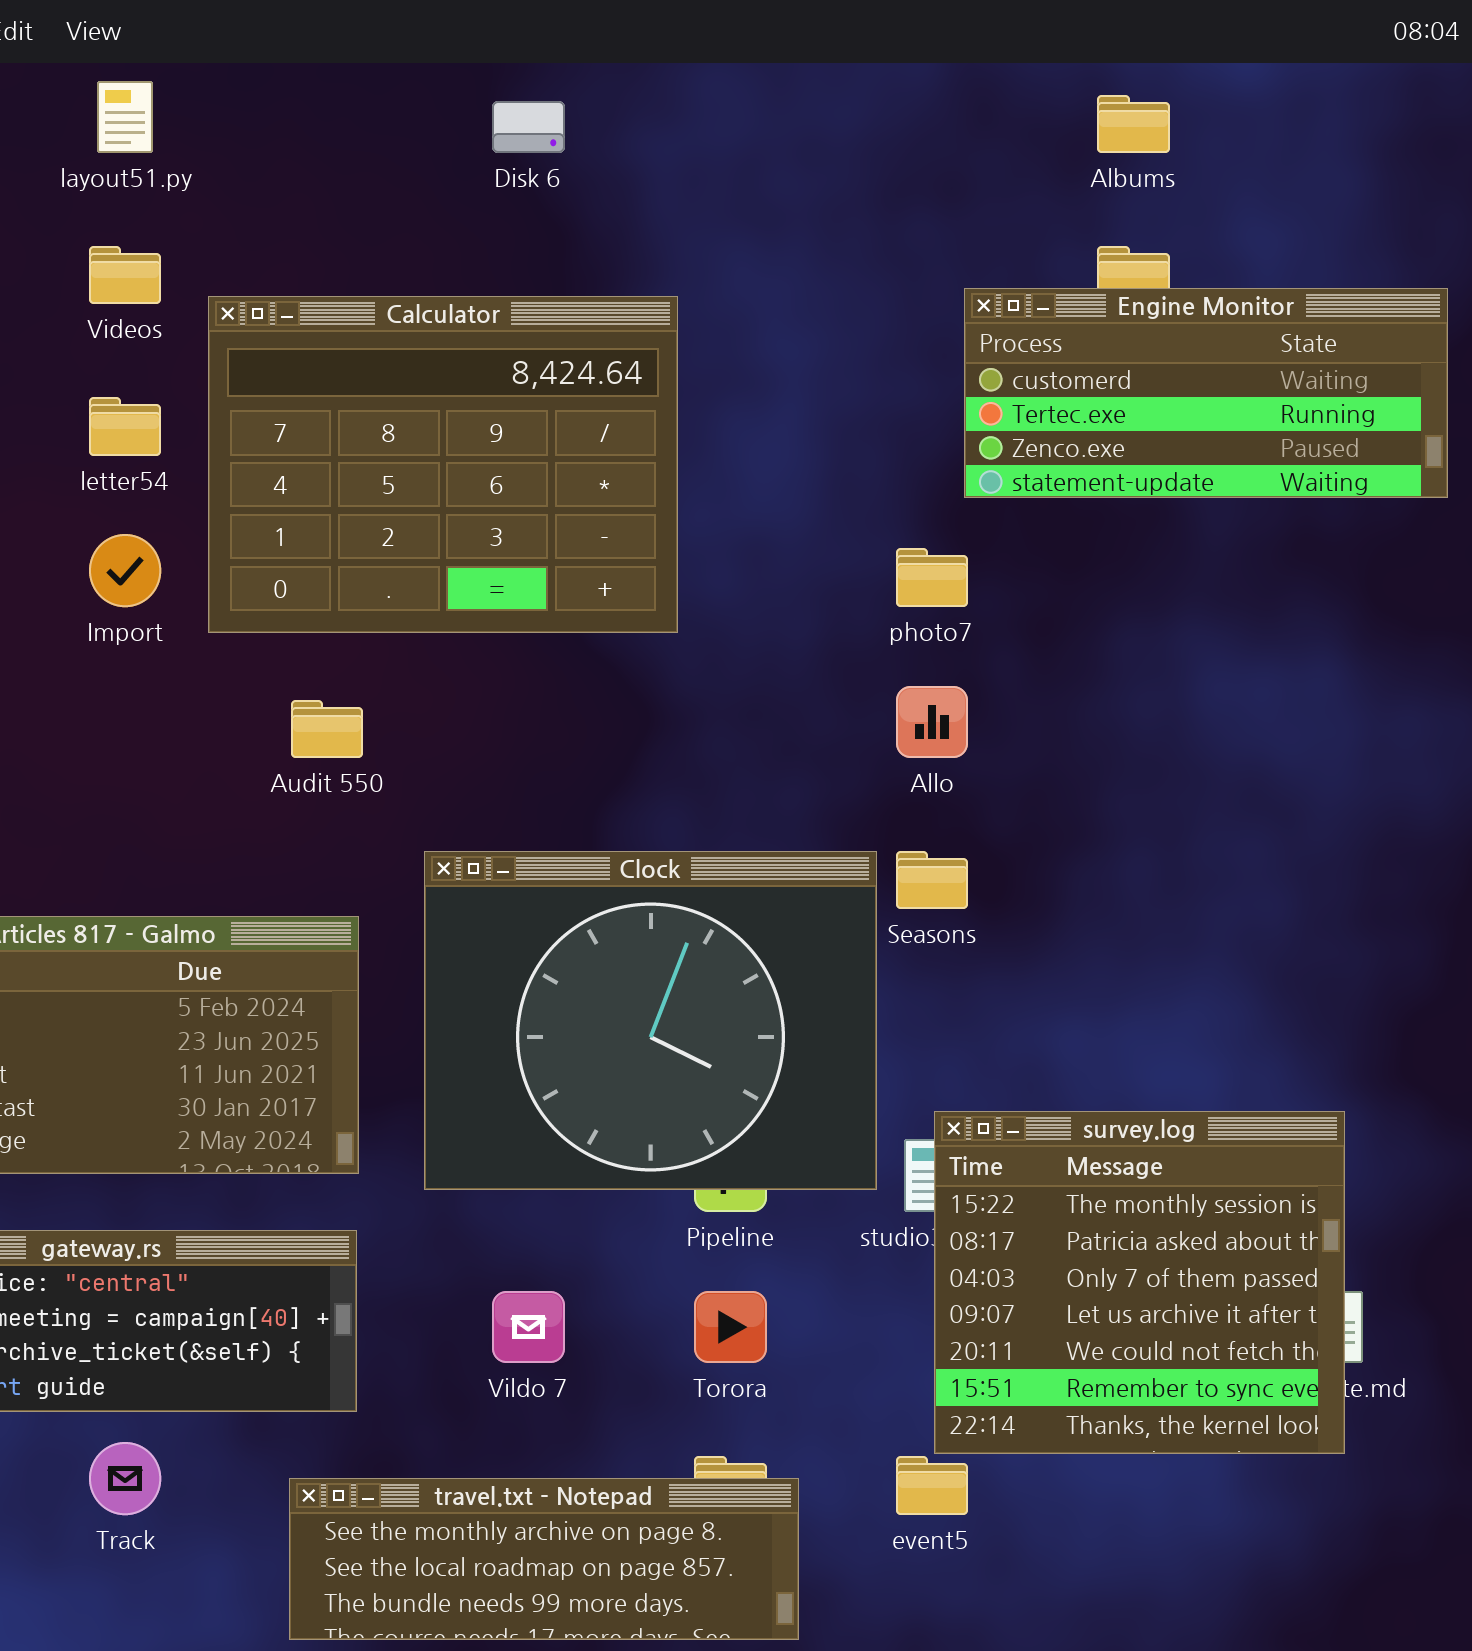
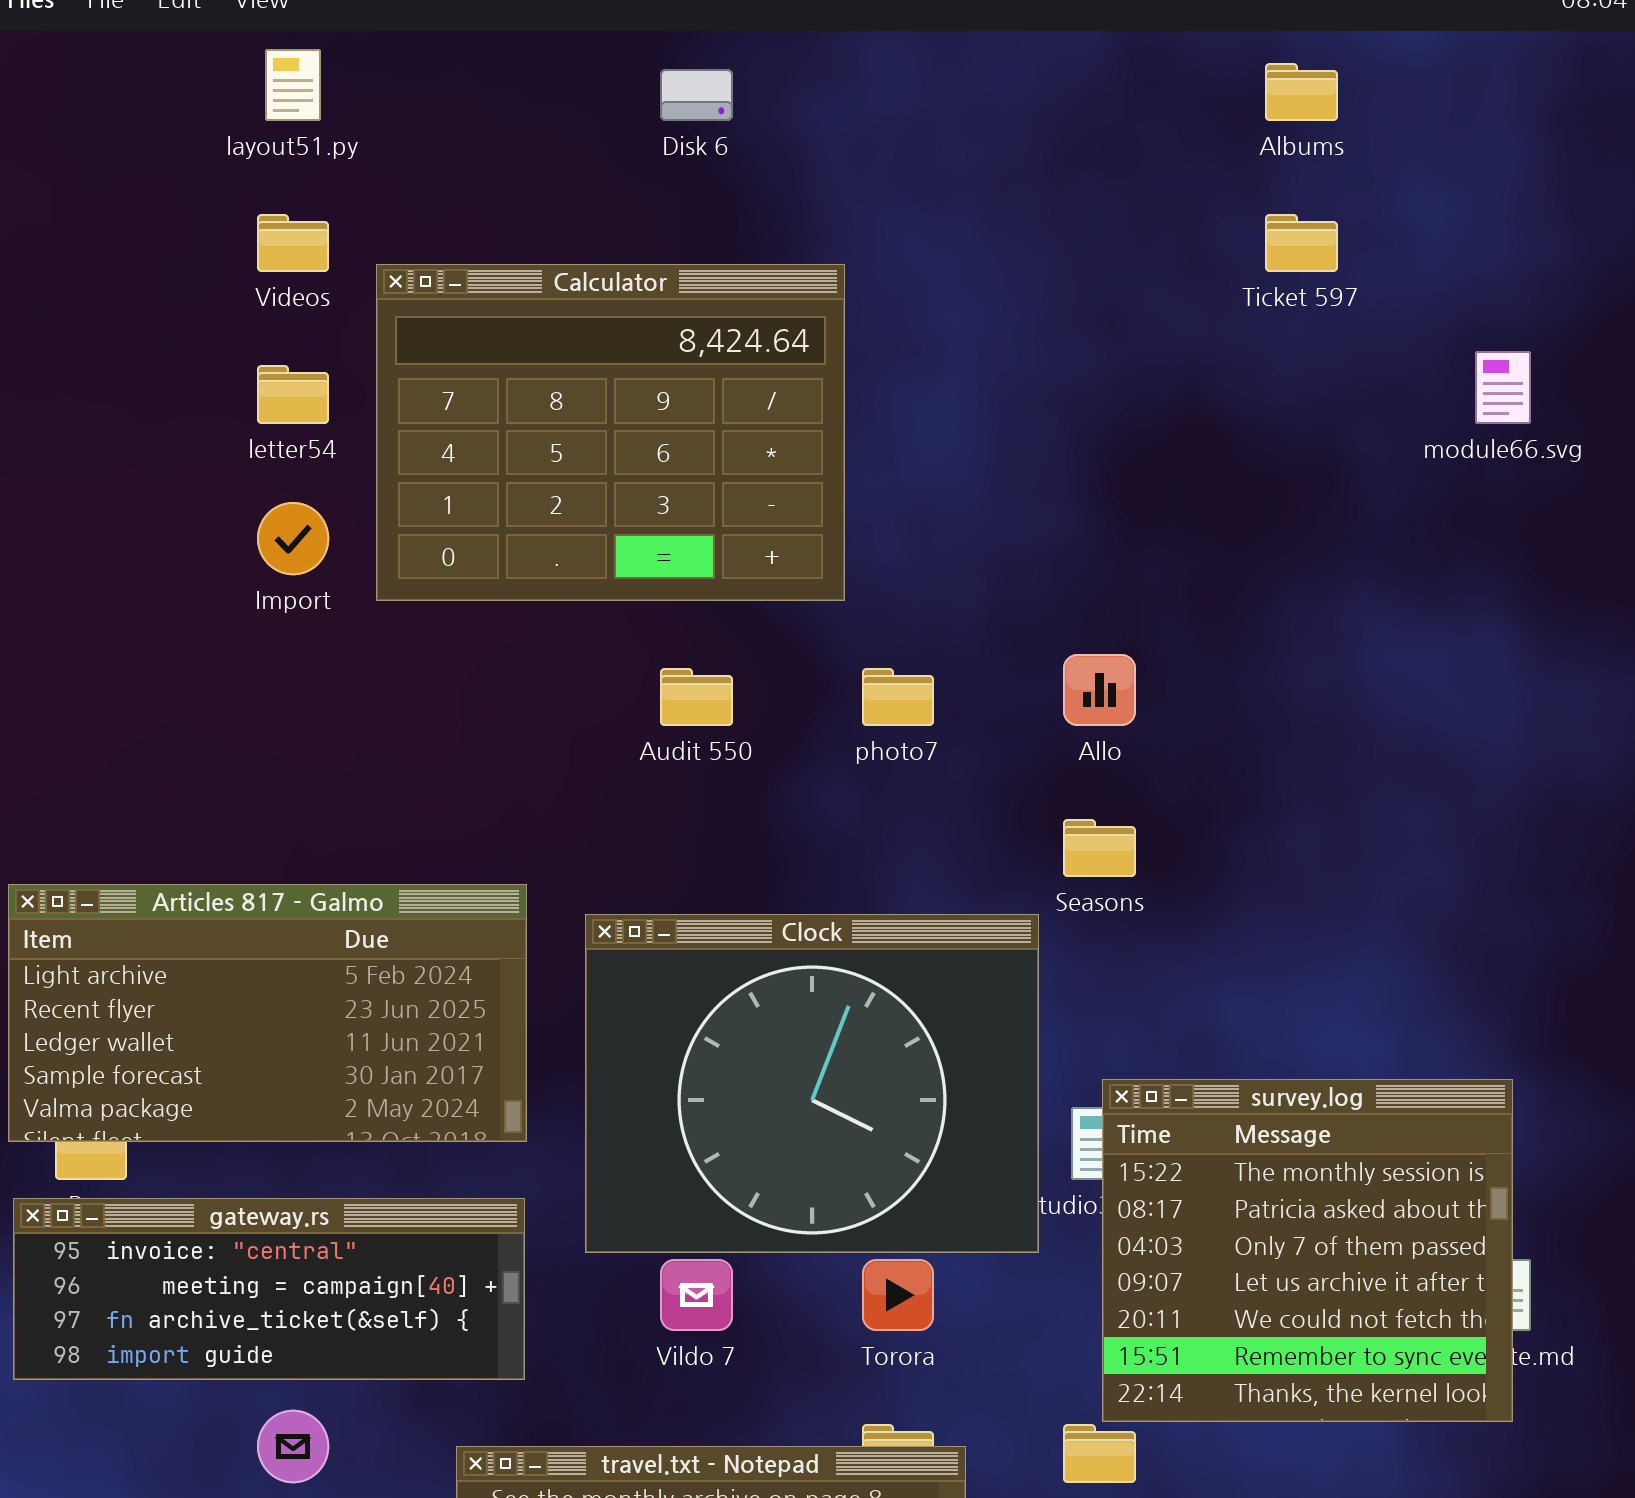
Engine Monitor: [964,288,1448,498] -> none, closed
photo7: [896,548,968,607] -> [862,668,934,726], moved
Audit 550: [291,700,363,758] -> [660,668,733,726], moved
Clock: [424,851,877,1190] -> [585,914,1039,1253], moved

